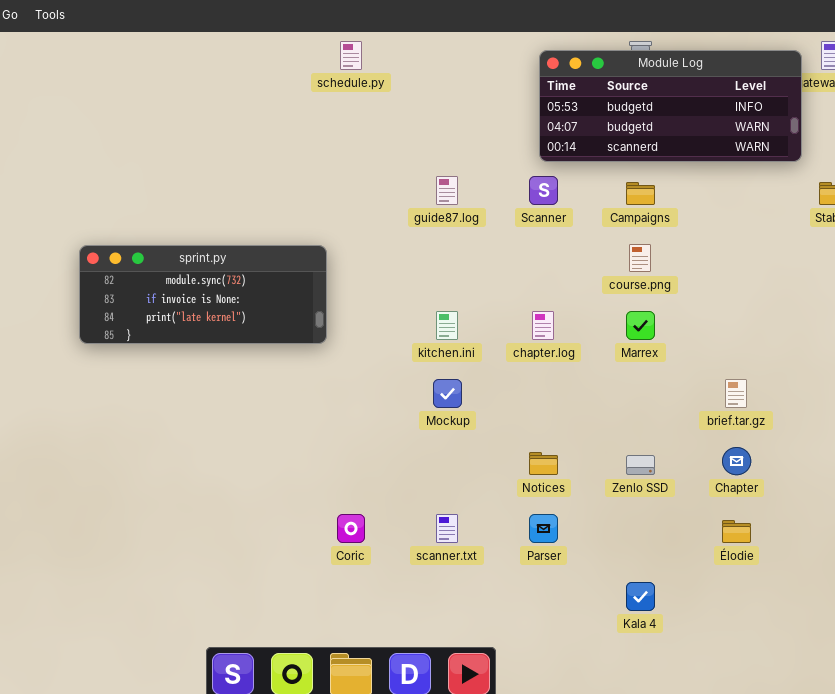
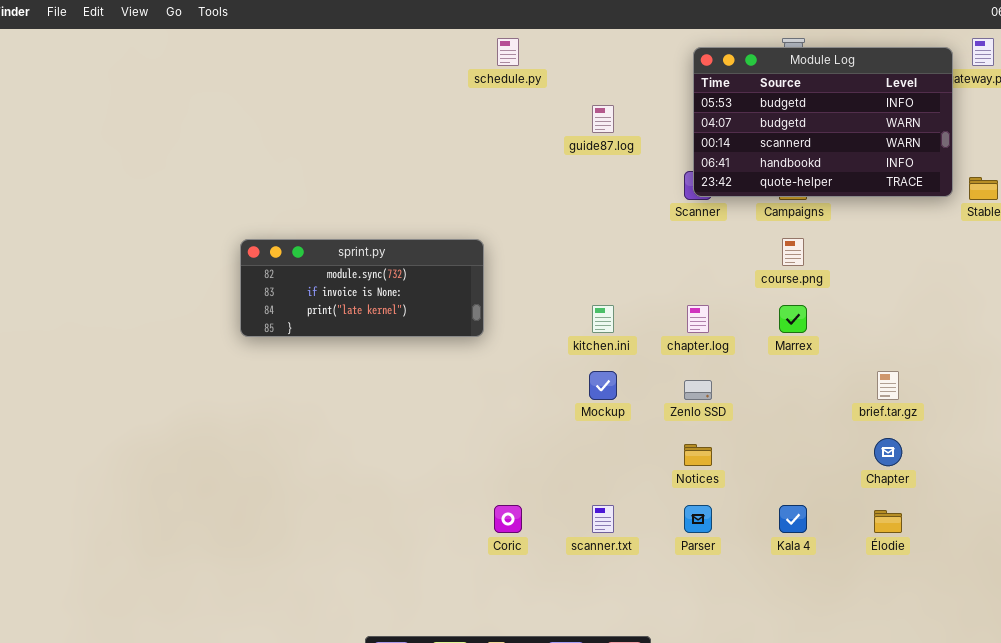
Module Log: [539,50,802,162] -> [693,47,953,197], resized
guide87.log: [436,176,458,205] -> [592,105,614,133], moved
Zenlo SSD: [626,455,655,475] -> [684,380,712,400], moved
Kala 4: [626,582,655,611] -> [779,505,807,533], moved

